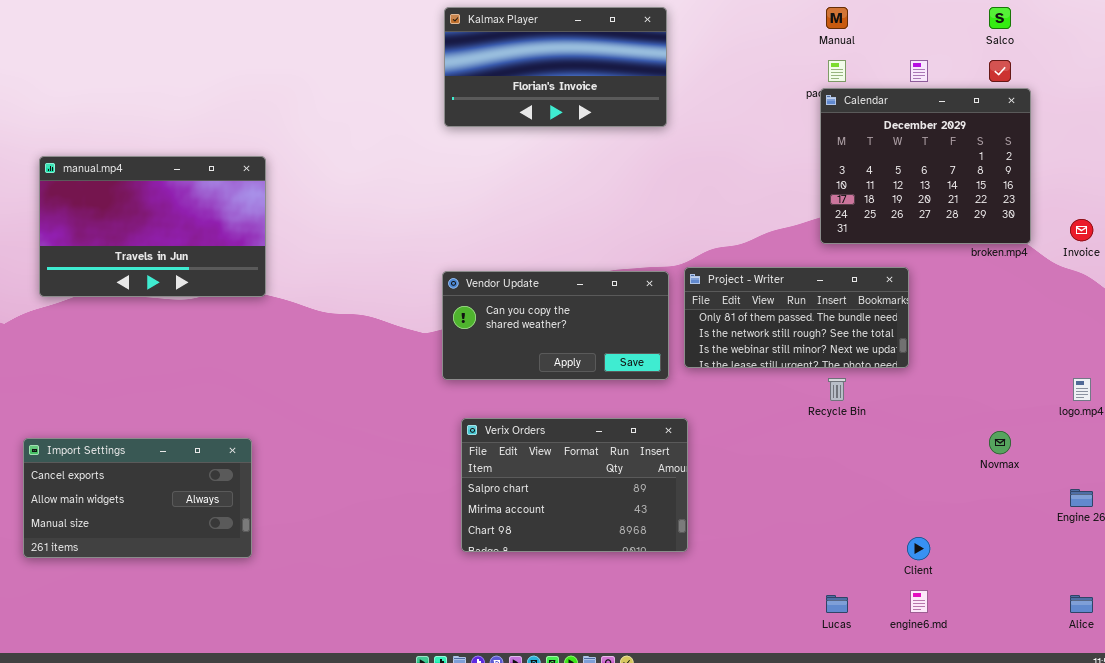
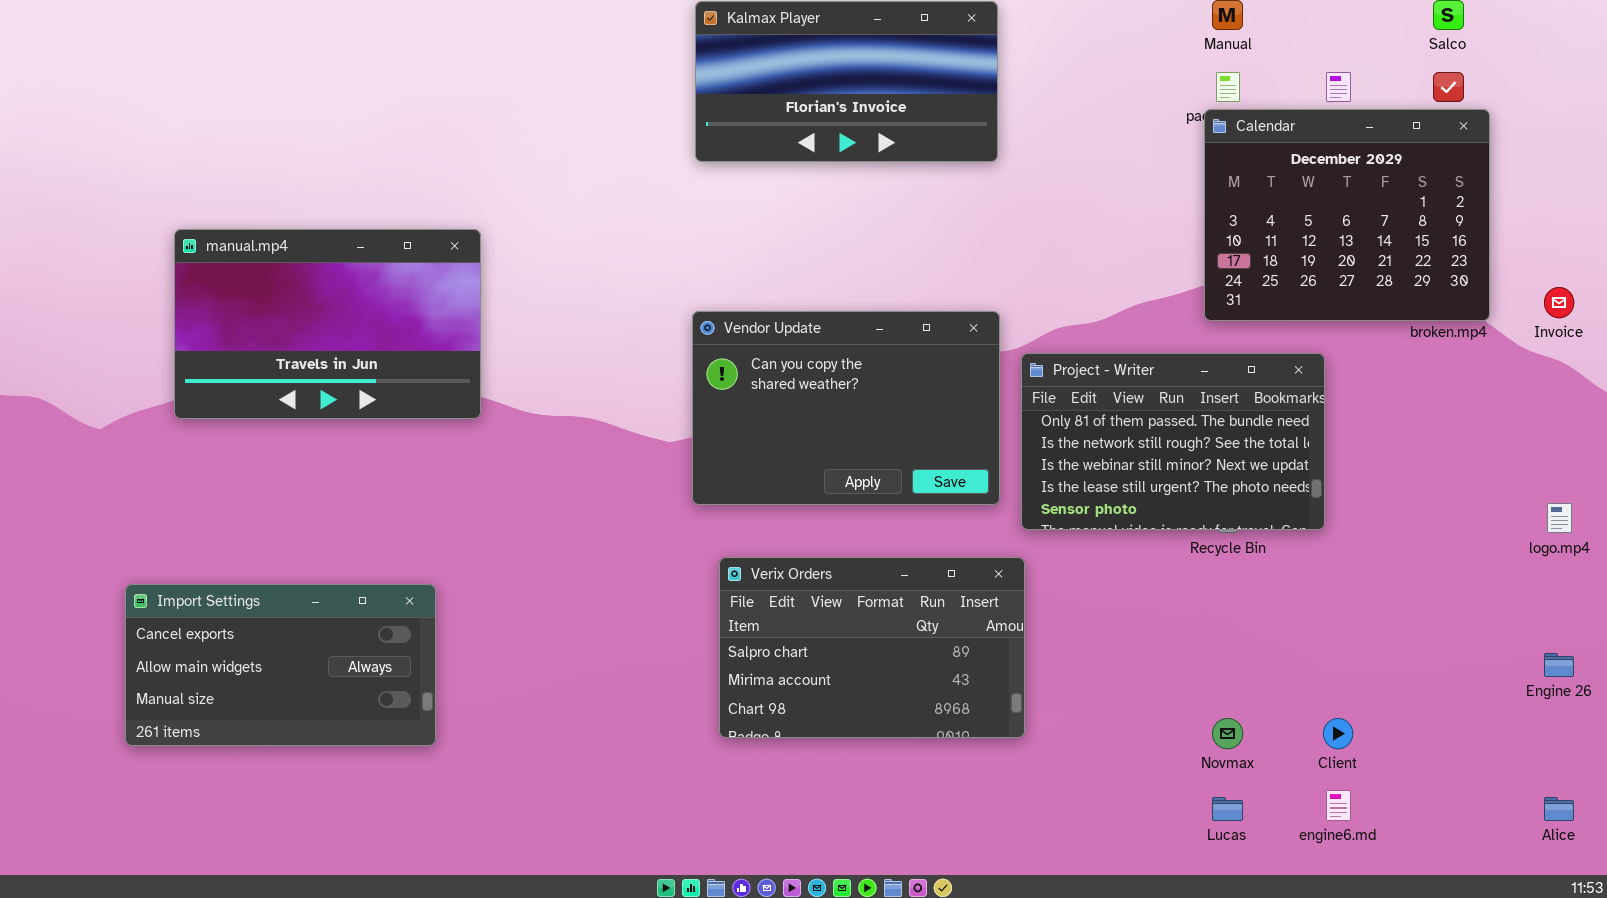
manual.mp4: [39,156,266,297] -> [174,229,481,419], moved
Project - Writer: [684,267,909,368] -> [1021,353,1325,530], resized
Vendor Update: [442,271,669,380] -> [692,311,1000,505], resized
Novmax: [989,431,1011,454] -> [1212,718,1243,749], moved

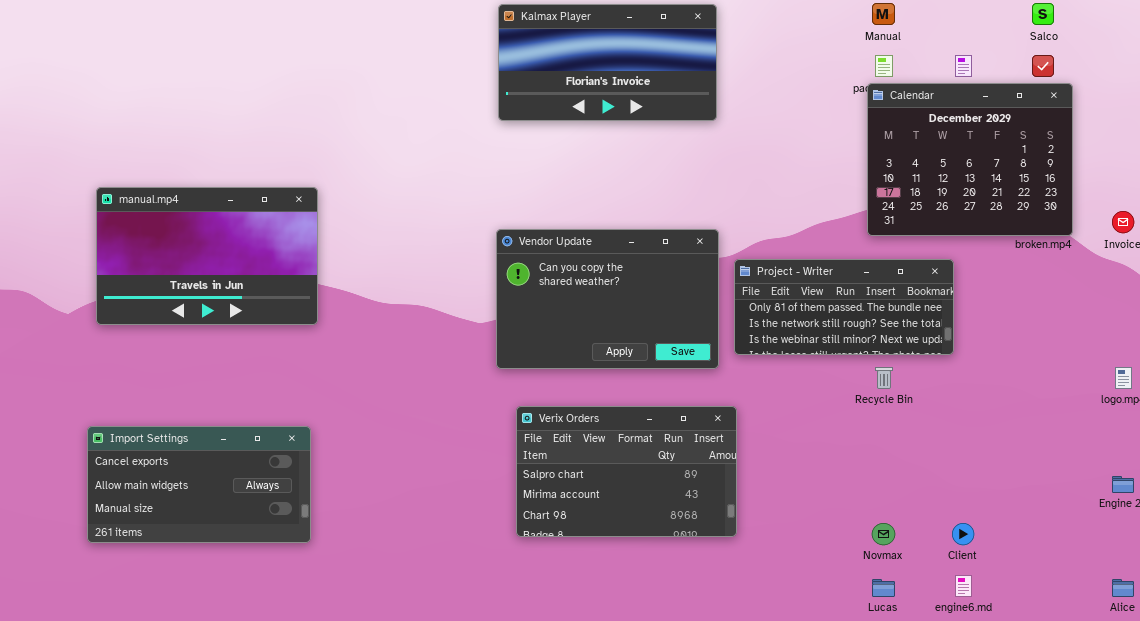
manual.mp4: [174,229,481,419] -> [96,187,318,325], moved
Project - Writer: [1021,353,1325,530] -> [734,259,954,355], resized

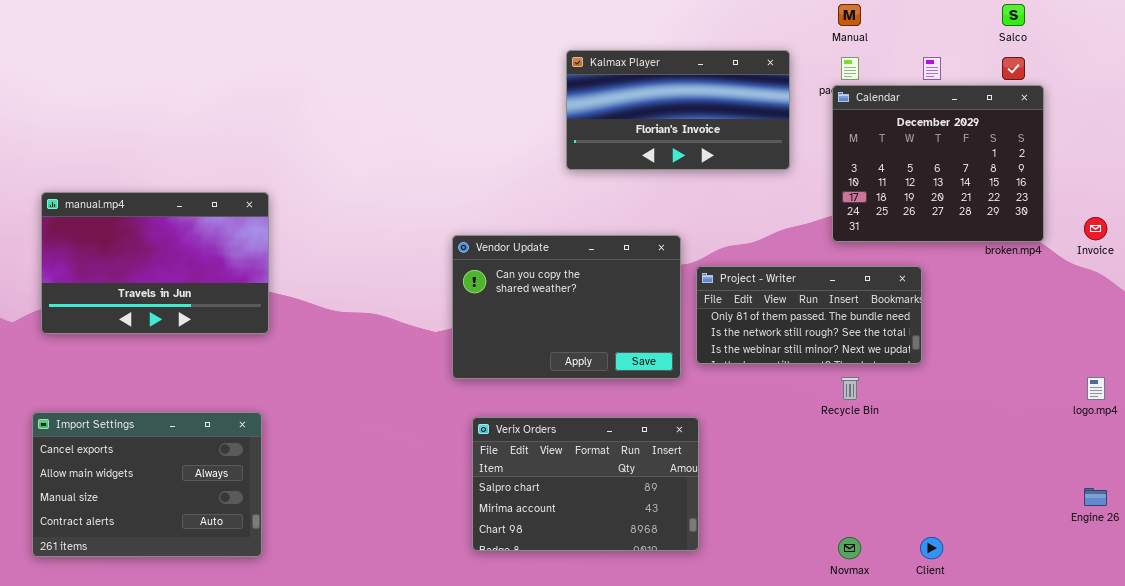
Kalmax Player: [498,4,717,121] -> [566,50,790,170], moved
Import Settings: [87,426,311,543] -> [32,412,262,557], resized

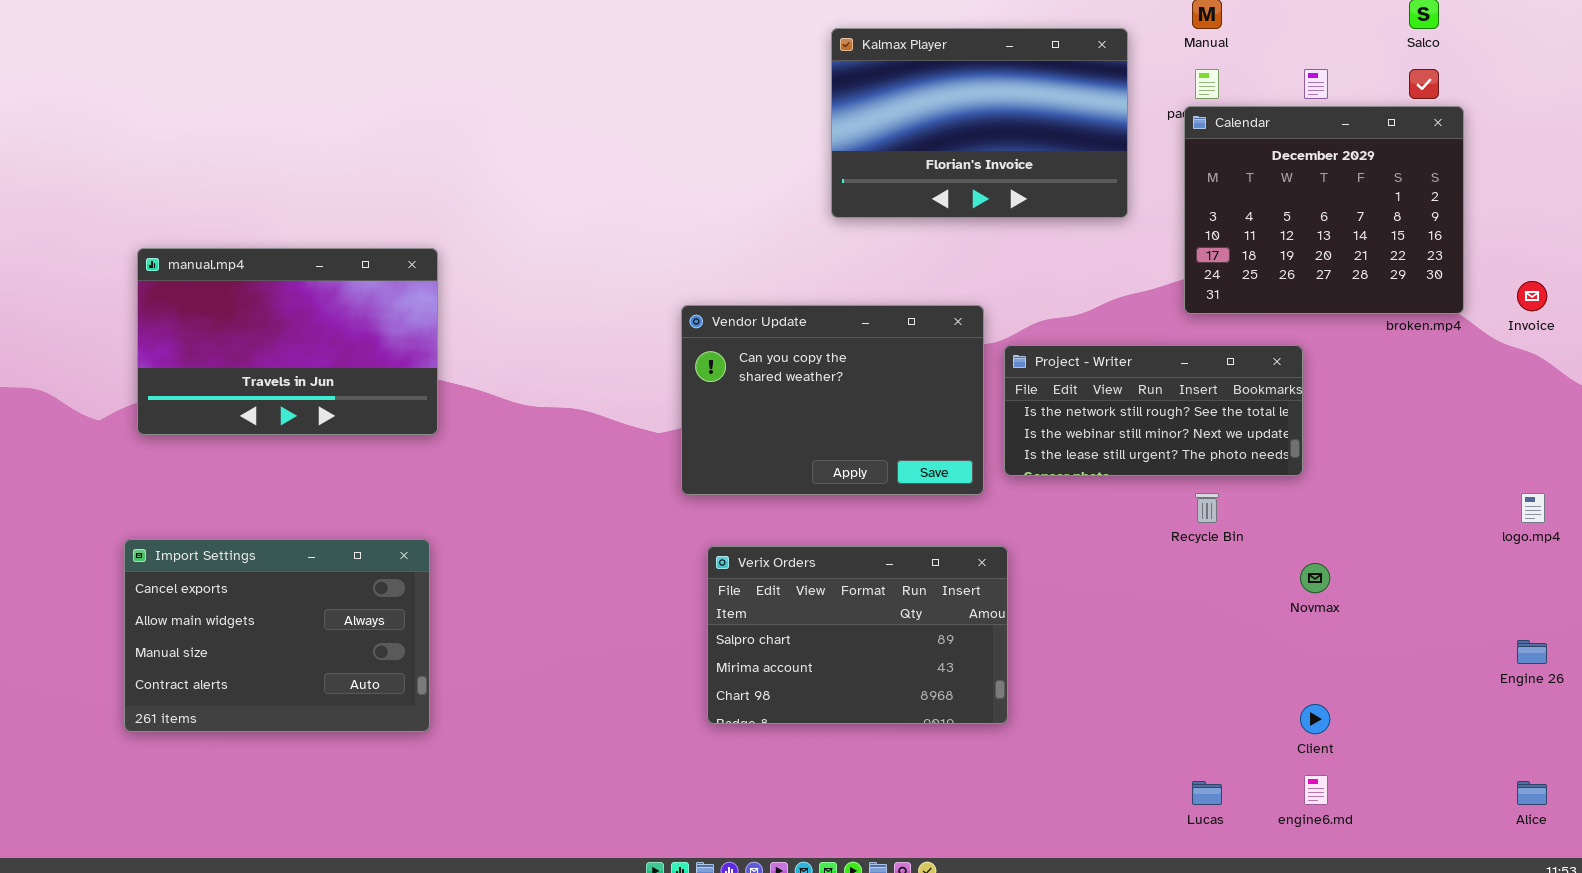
Kalmax Player: [566,50,790,170] -> [831,28,1128,218], resized
Project - Writer: [696,266,922,364] -> [1004,345,1303,476], scrolled down 1 row
Novmax: [838,537,861,559] -> [1300,563,1330,593], moved

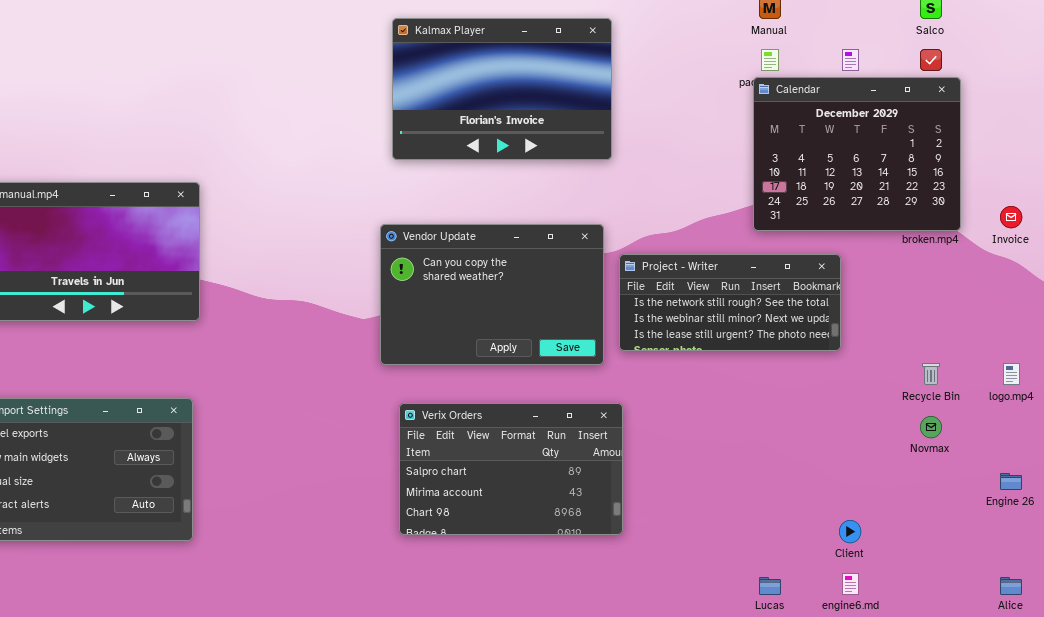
Kalmax Player: [831,28,1128,218] -> [392,18,612,160], moved
Recycle Bin: [1195,493,1219,523] -> [922,363,940,385], moved
Novmax: [1300,563,1330,593] -> [920,416,942,438], moved

